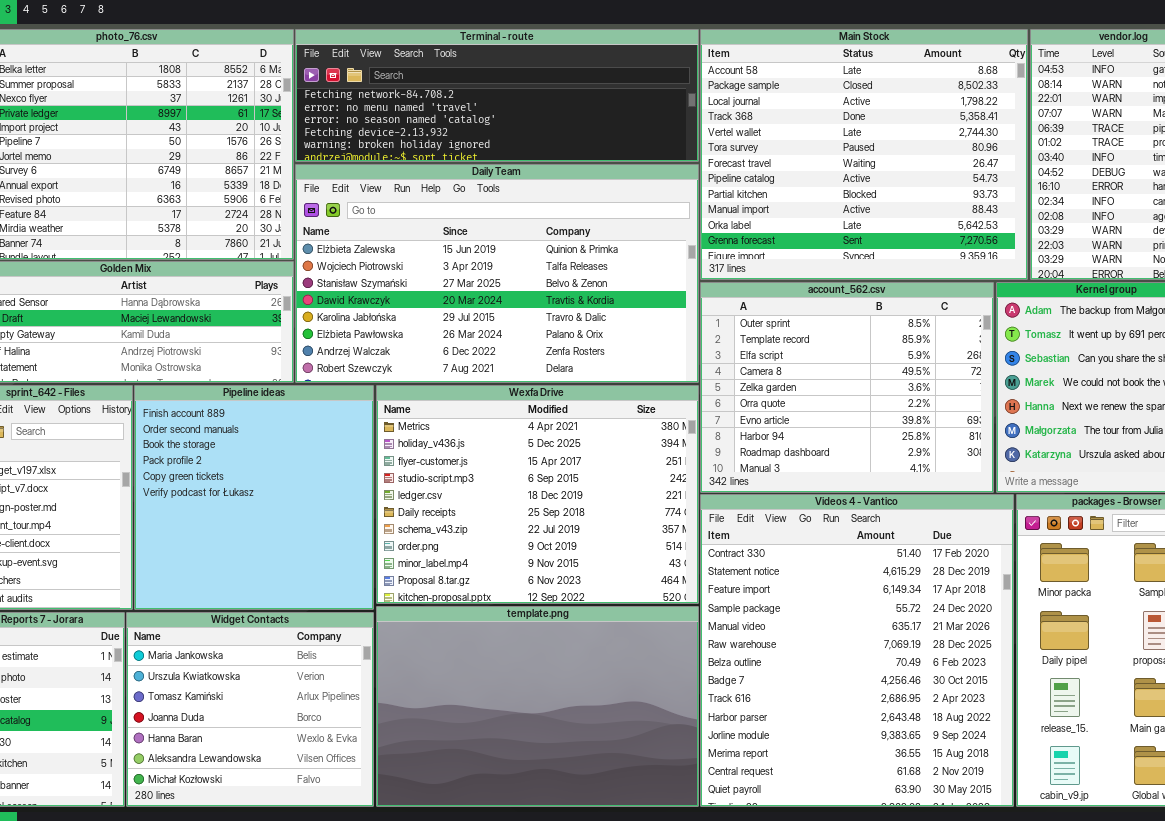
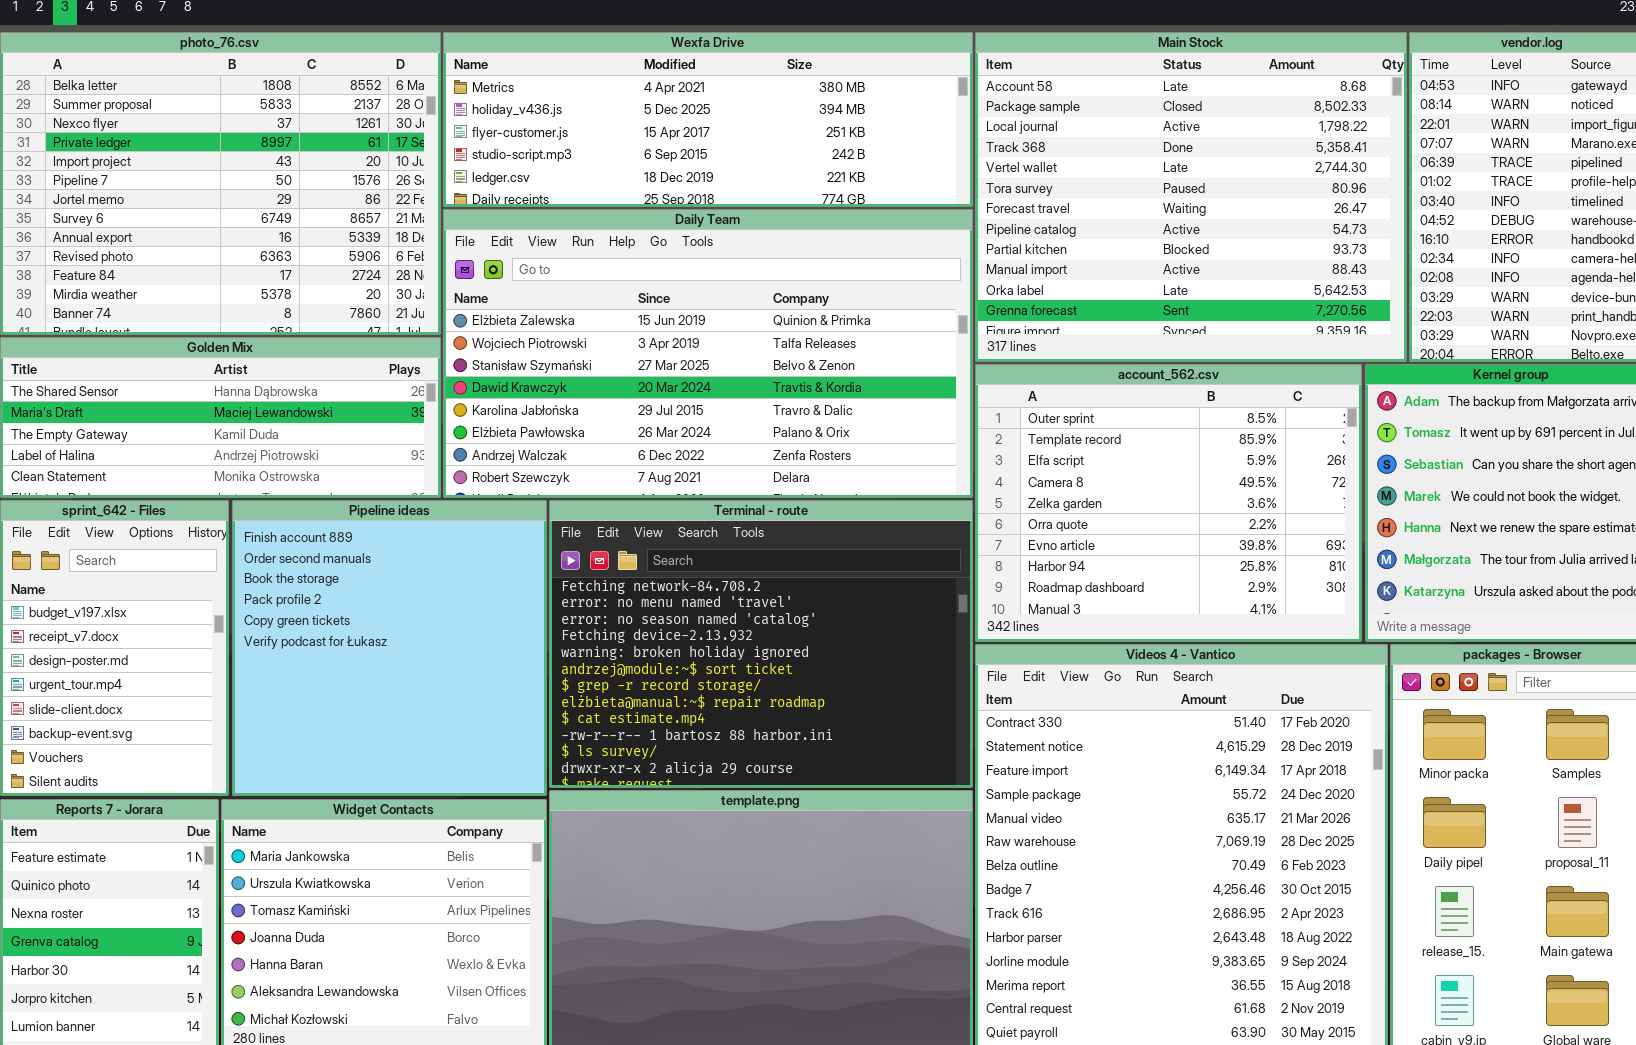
Terminal - route: [295,29,699,162] -> [549,500,973,788], moved, resized
Wexfa Drive: [376,385,699,604] -> [443,32,973,207], moved, resized

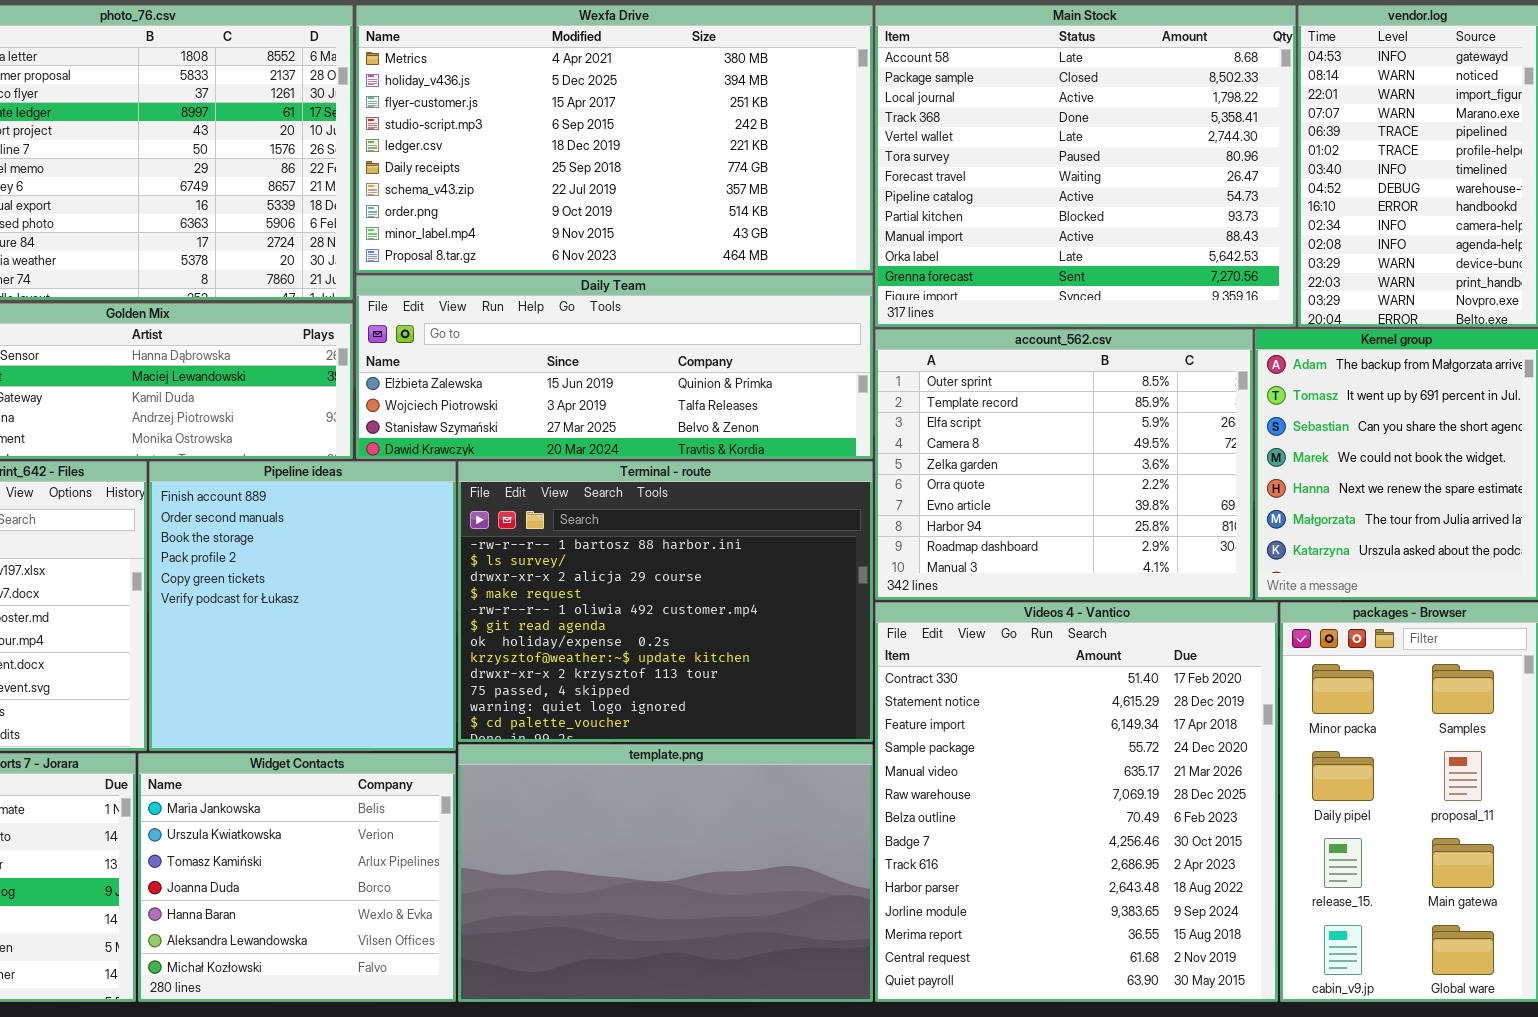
Wexfa Drive: [443,32,973,207] -> [356,5,873,273], resized
Daily Team: [443,209,973,498] -> [356,275,873,459], resized
Terminal - route: [549,500,973,788] -> [458,461,873,742], scrolled down 9 rows

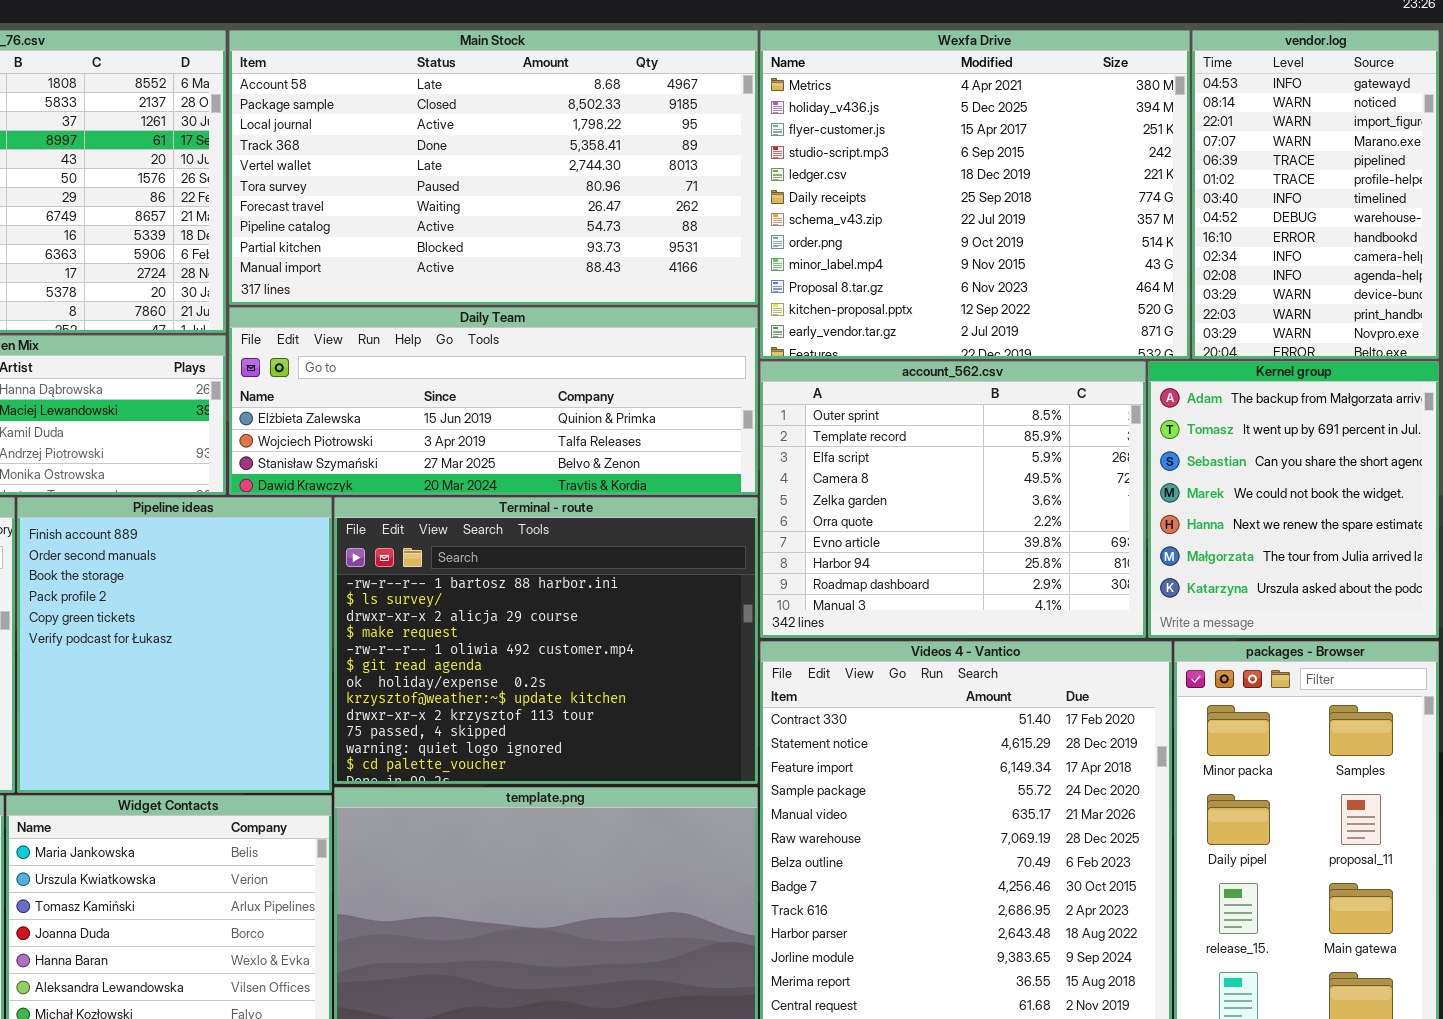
Wexfa Drive: [356,5,873,273] -> [760,30,1190,359], moved, resized
Main Stock: [875,5,1296,327] -> [229,30,758,305], moved, resized

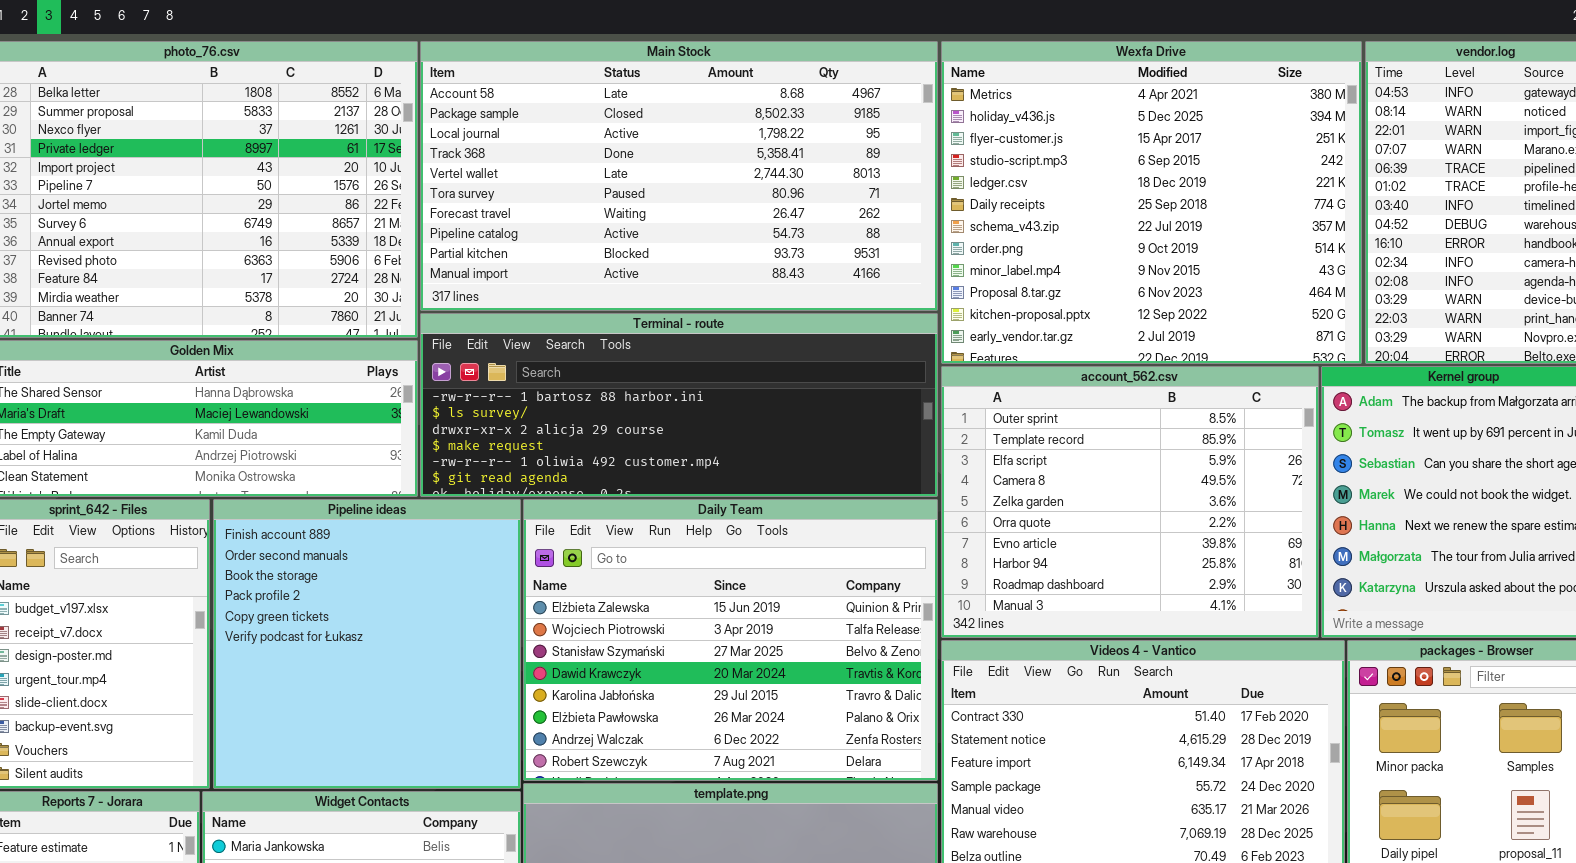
Daily Team: [229,307,758,495] -> [523,499,938,781], moved, resized
Terminal - route: [334,497,758,784] -> [420,313,938,497], moved, resized

